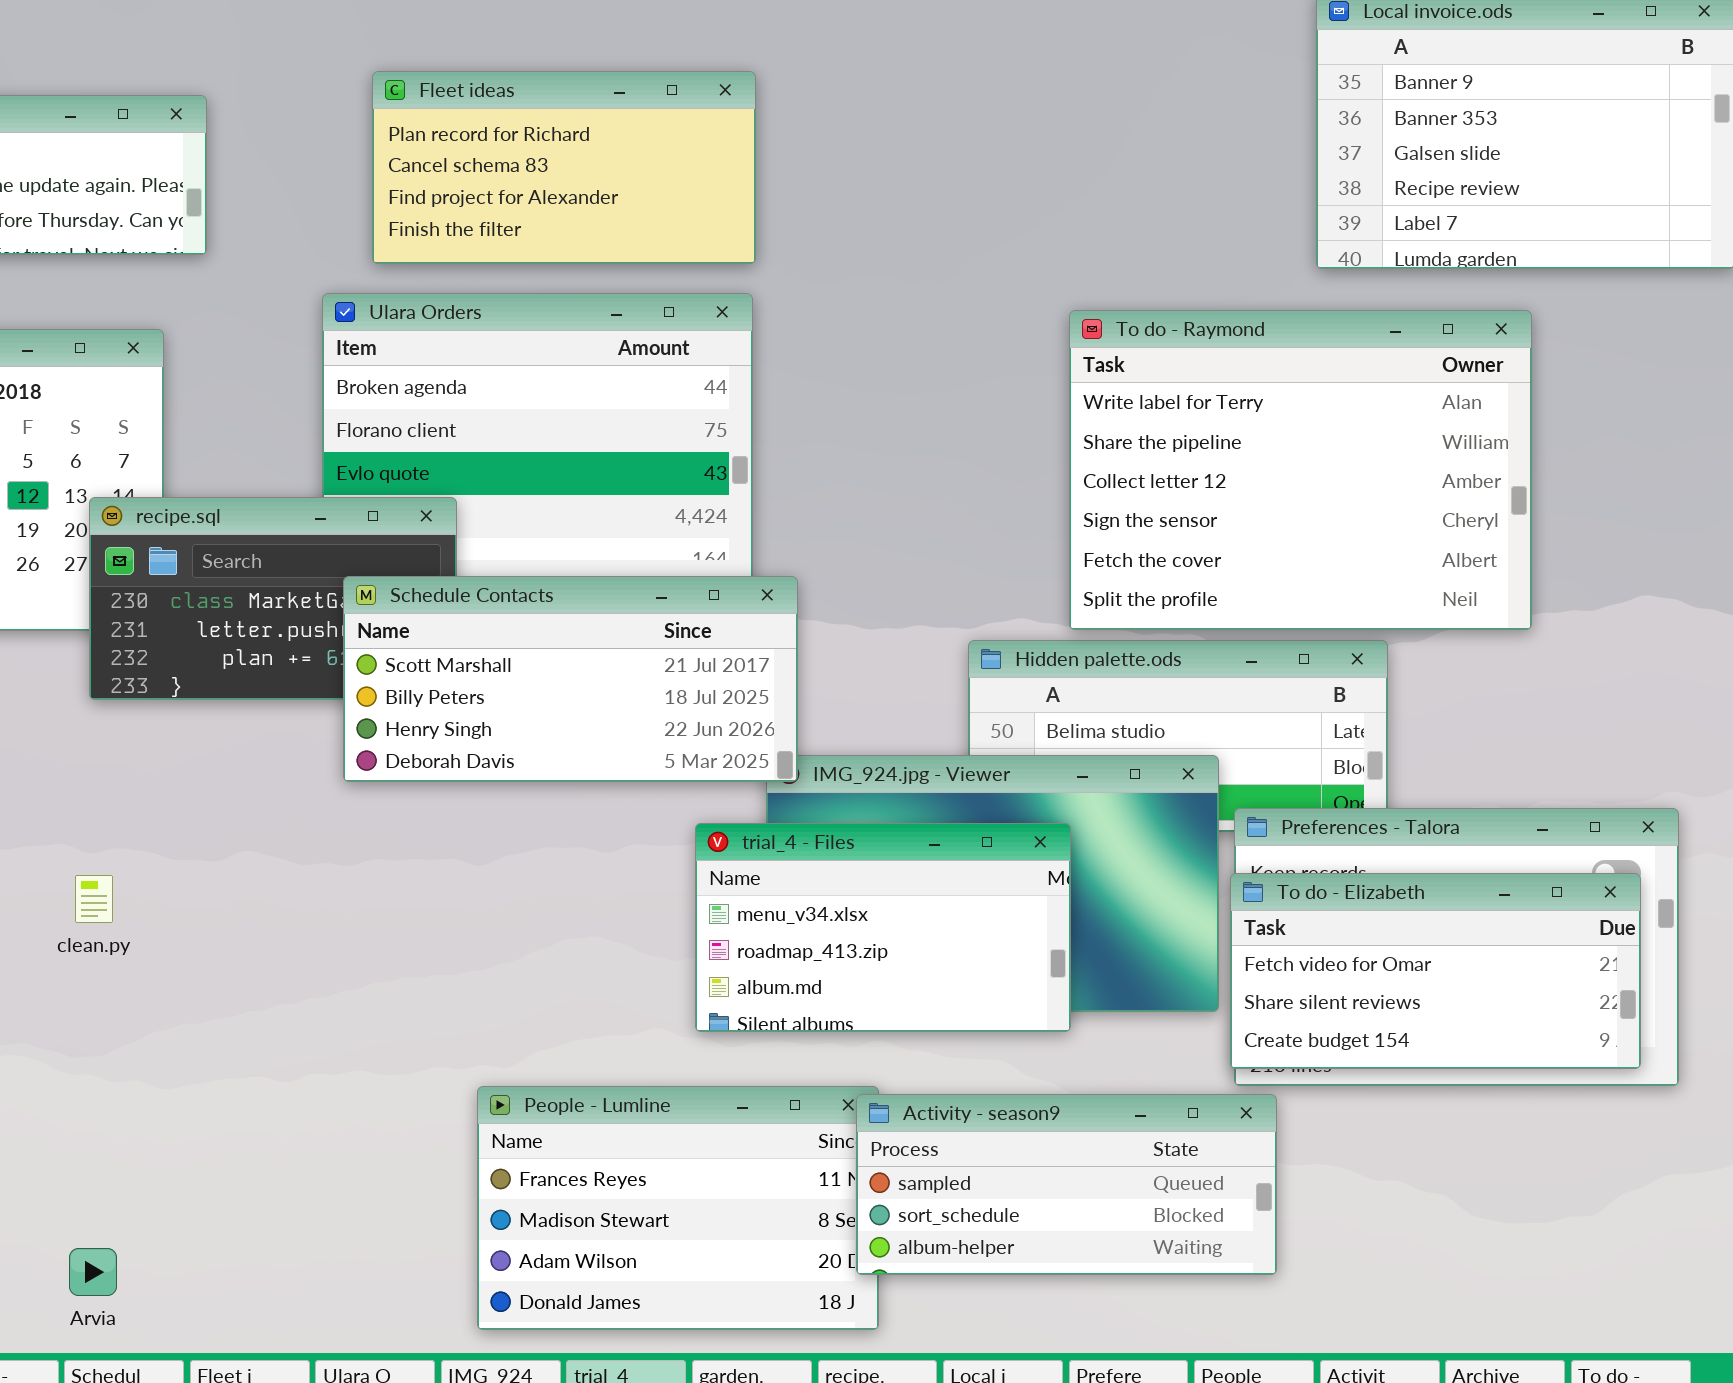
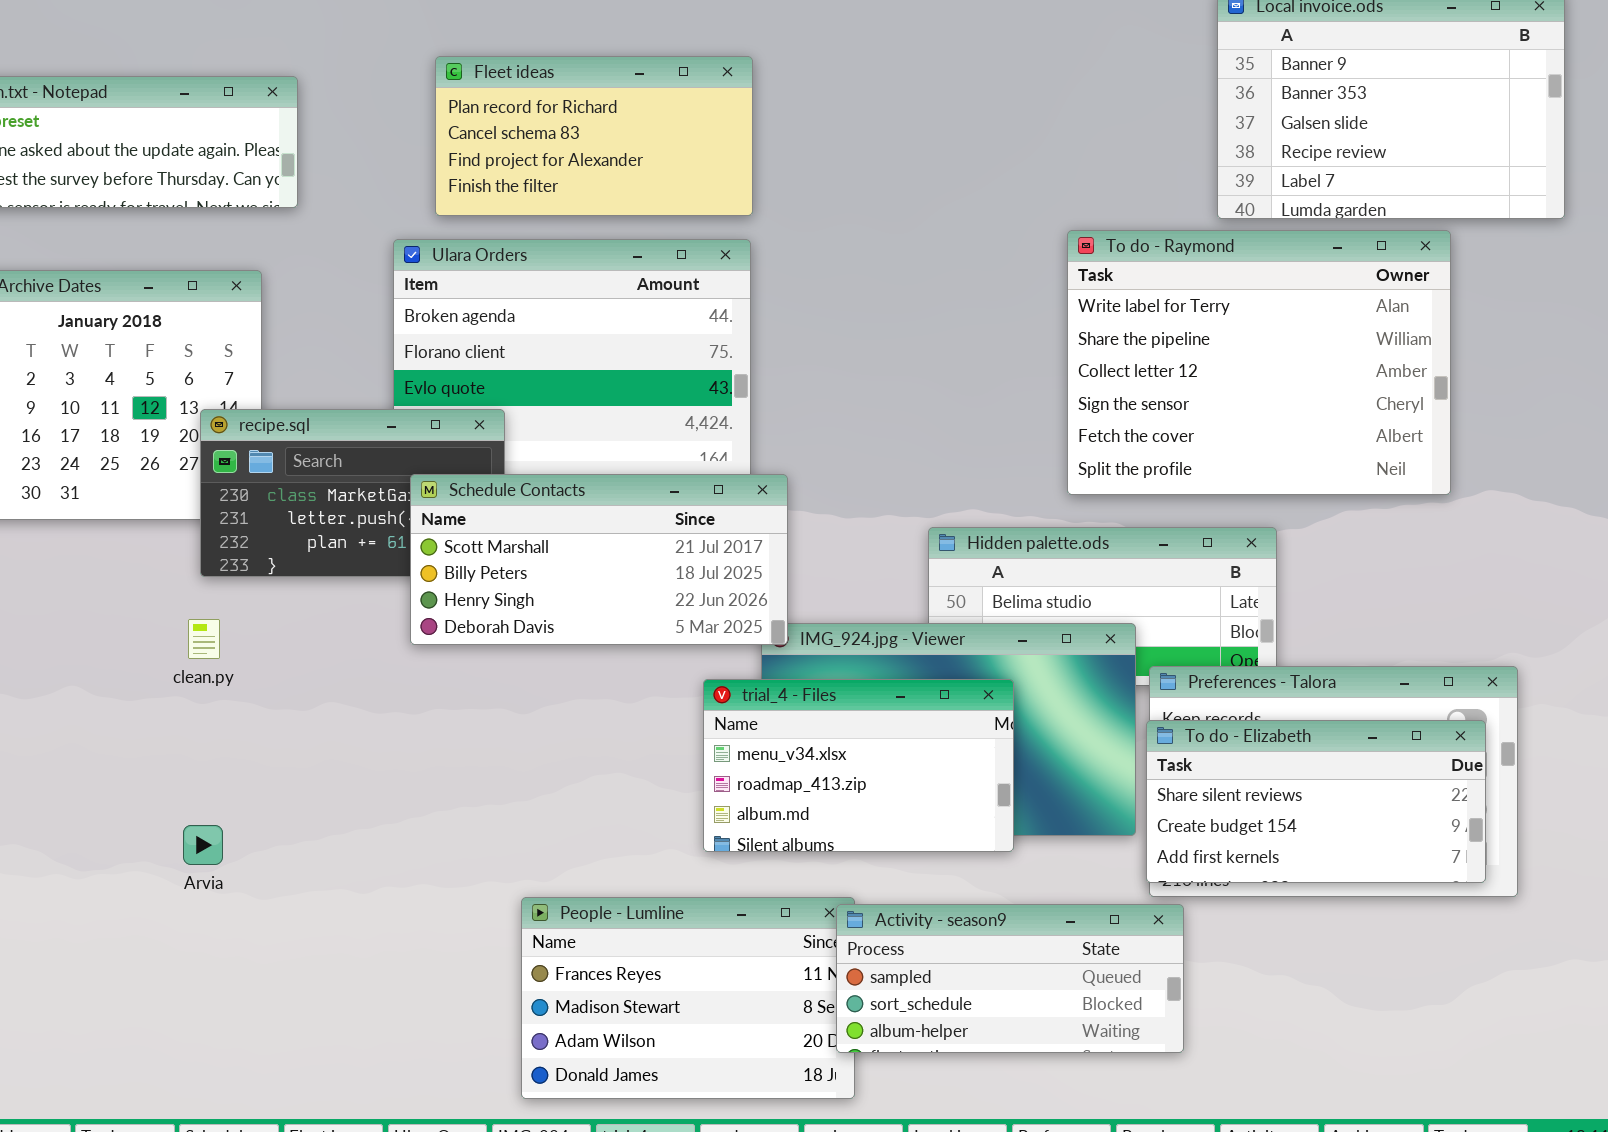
To do - Raymond: [1069,310,1532,630] -> [1067,230,1451,495], moved
To do - Elizabeth: [1230,873,1641,1069] -> [1146,720,1486,883], scrolled down 1 row
clean.py: [75,875,113,923] -> [188,619,220,659], moved
Arvia: [69,1248,117,1296] -> [183,825,223,865], moved

